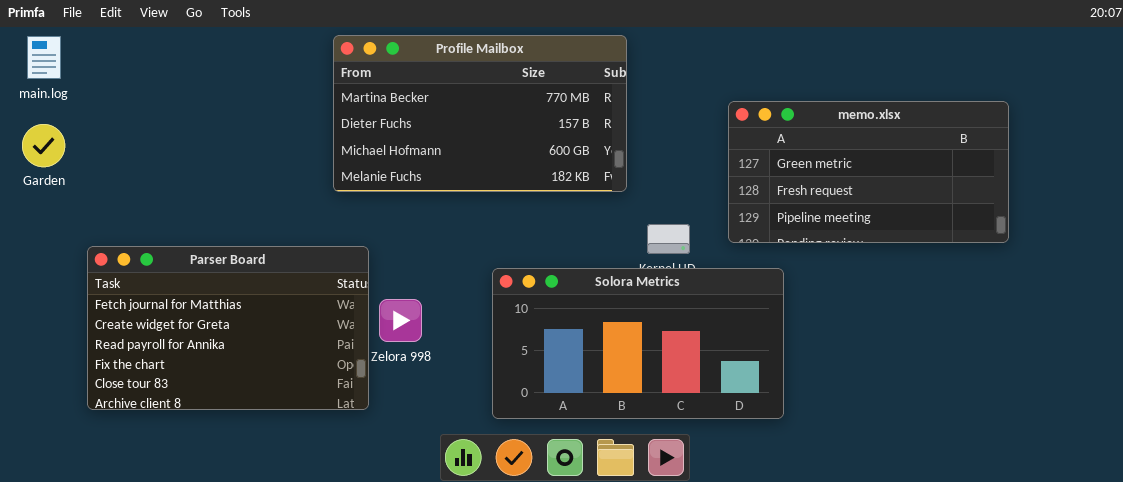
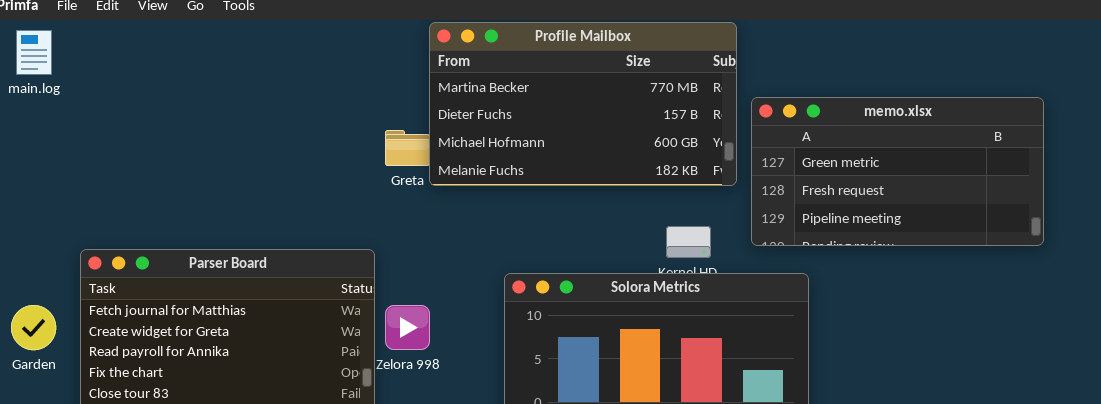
Profile Mailbox: [333,35,627,192] -> [429,22,737,186], moved
Garden: [22,124,65,167] -> [11,305,56,350], moved

